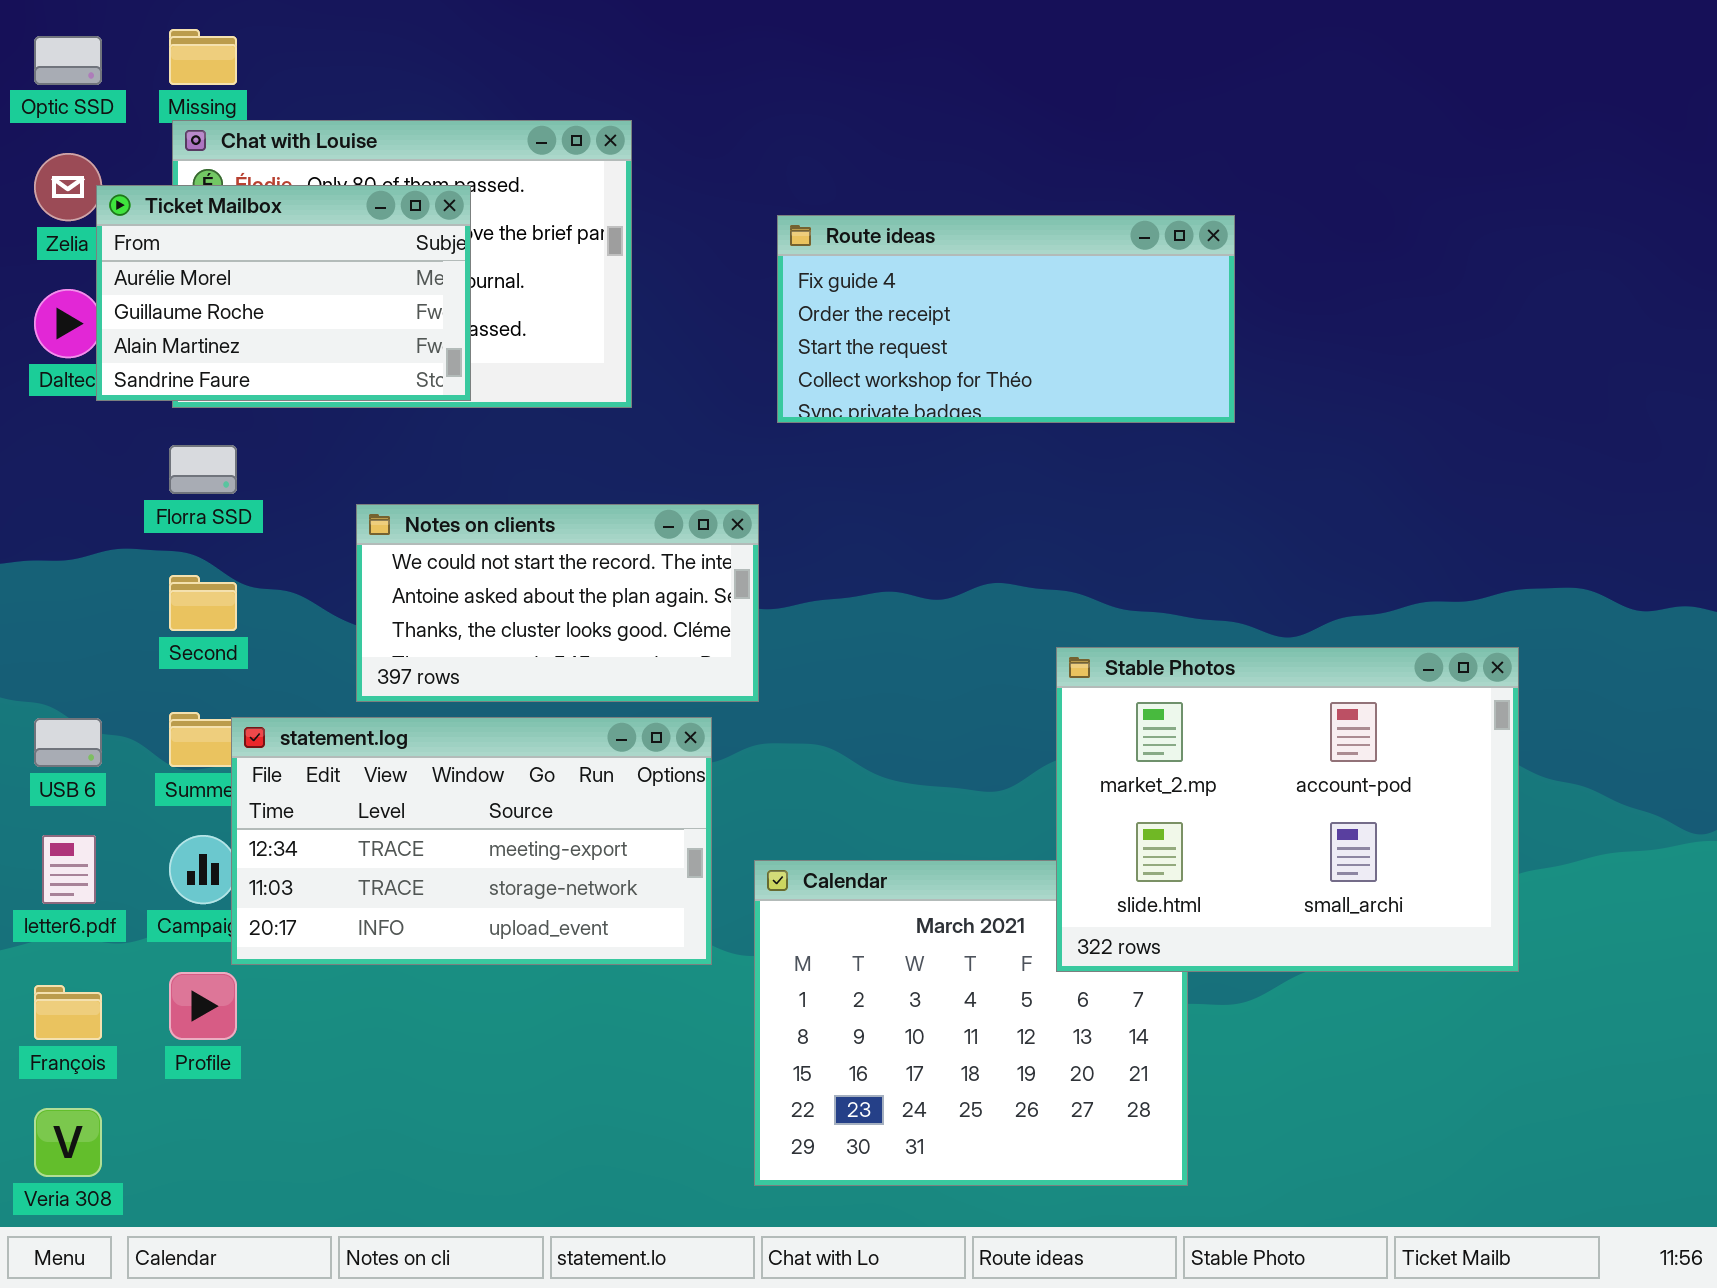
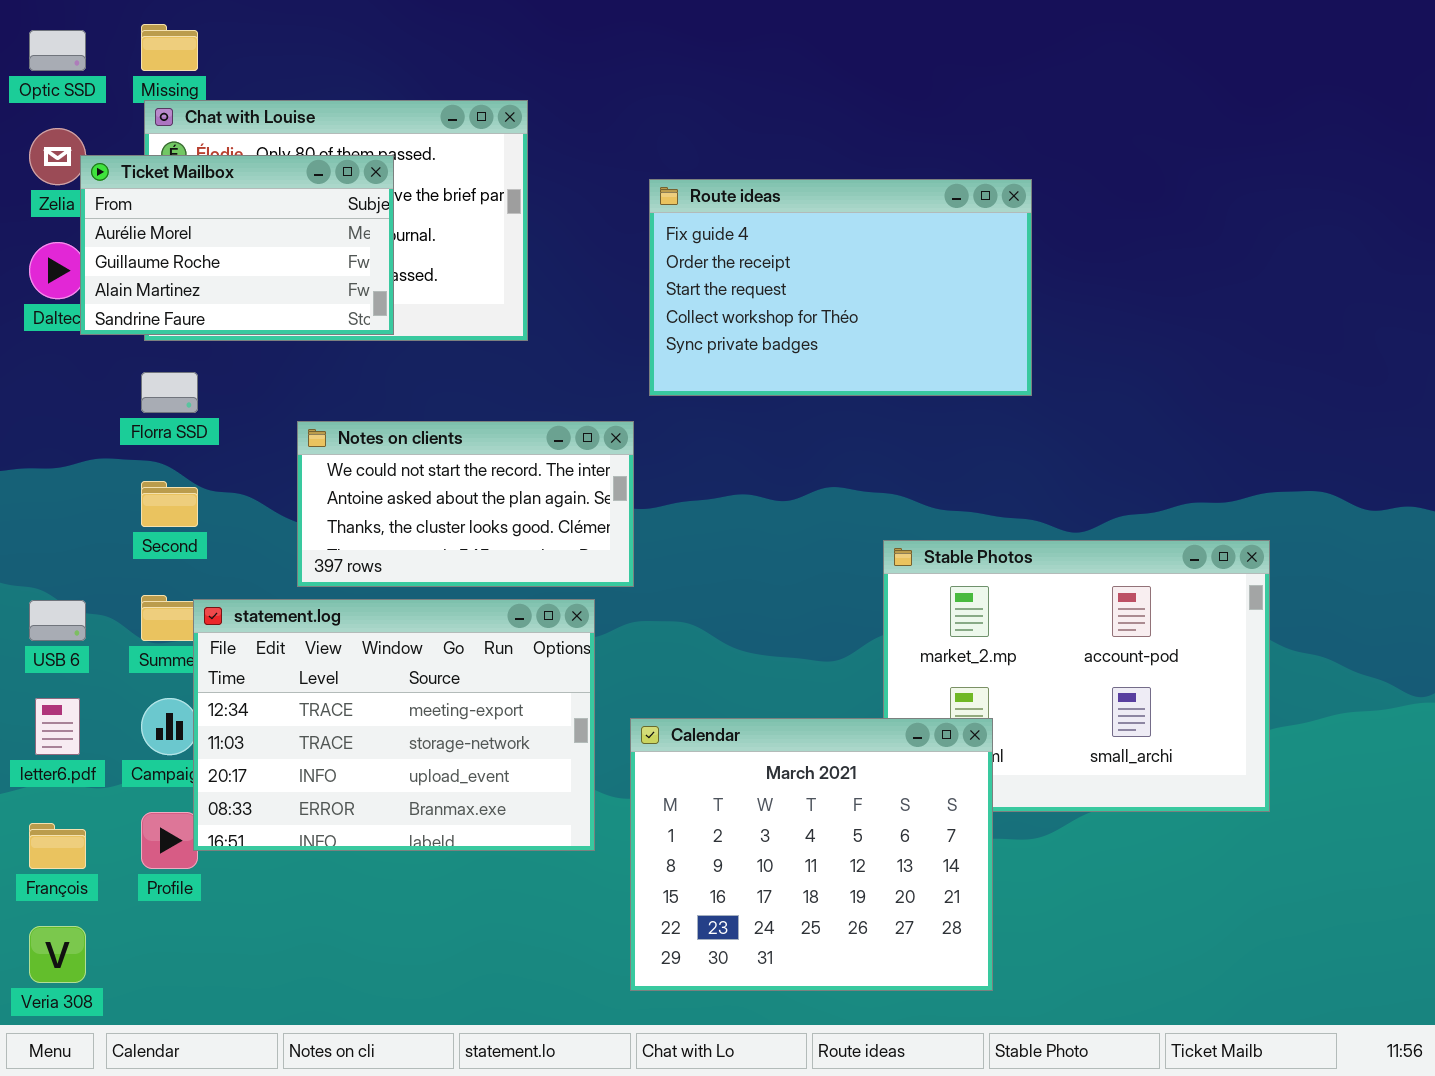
Route ideas: [777,215,1235,423] -> [649,179,1032,396], resized
statement.log: [231,717,712,965] -> [193,599,595,851], resized
Calendar: [754,860,1188,1186] -> [630,718,993,991], raised

